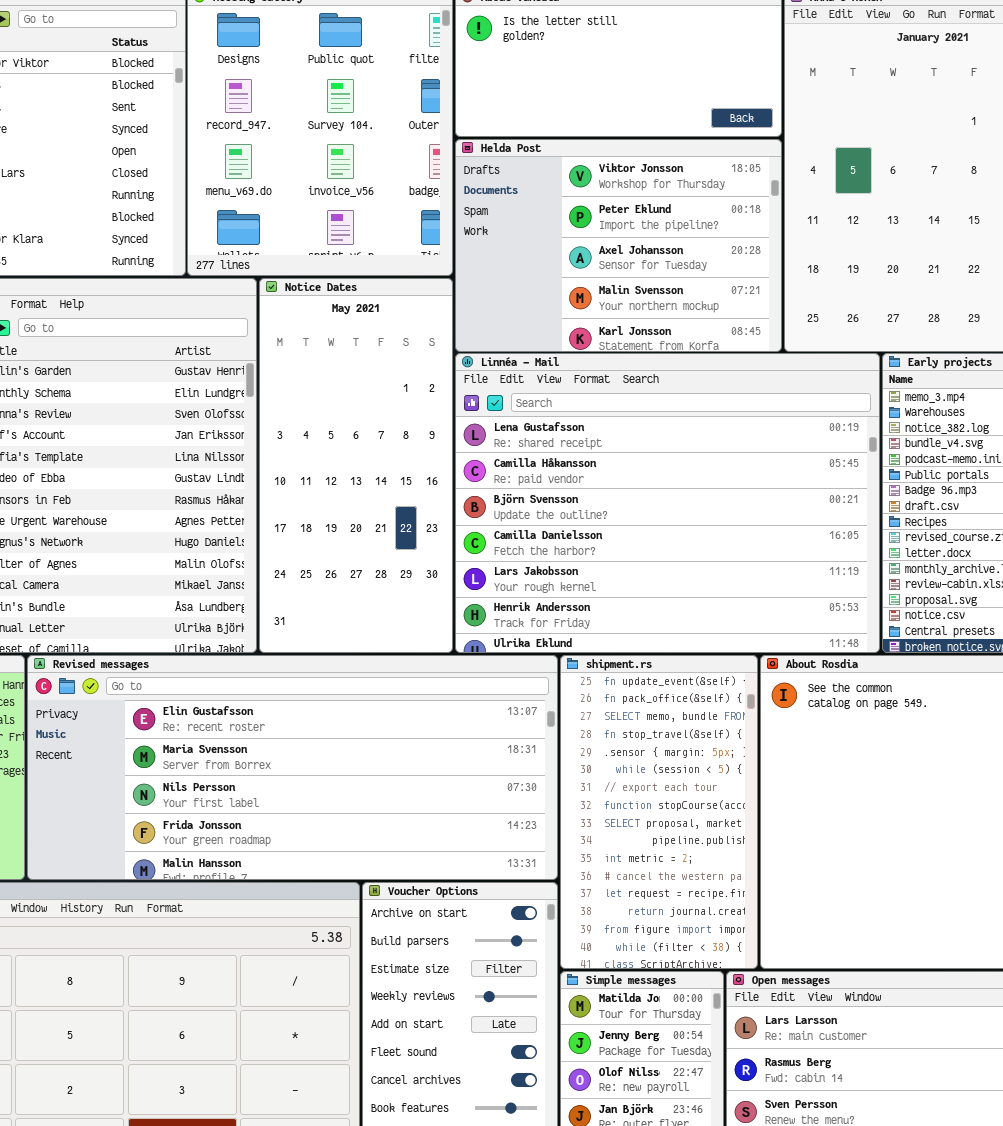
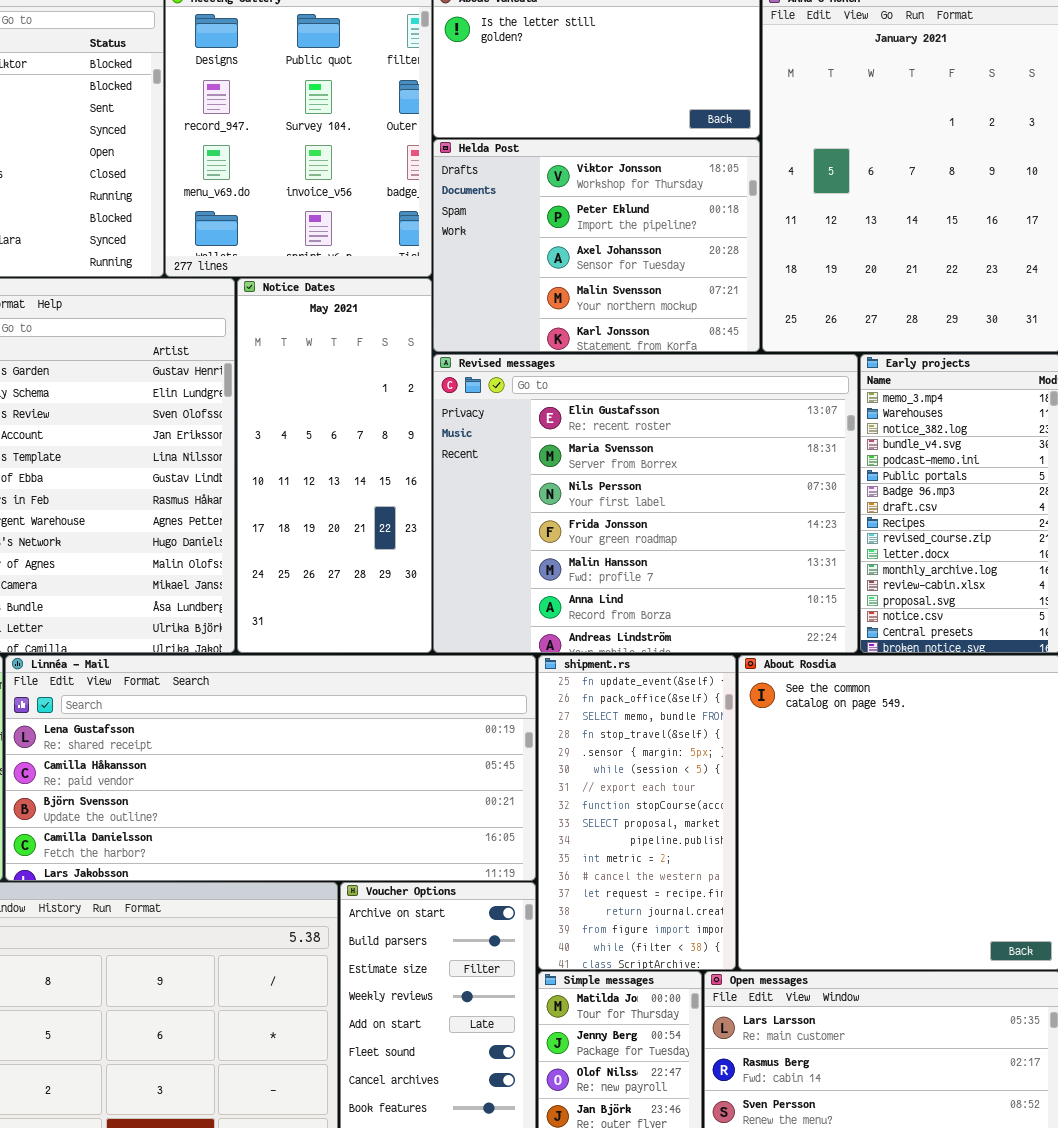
Linnéa - Mail: [455,353,880,653] -> [5,655,536,881], moved, resized
Revised messages: [27,655,558,880] -> [433,354,858,653], moved, resized

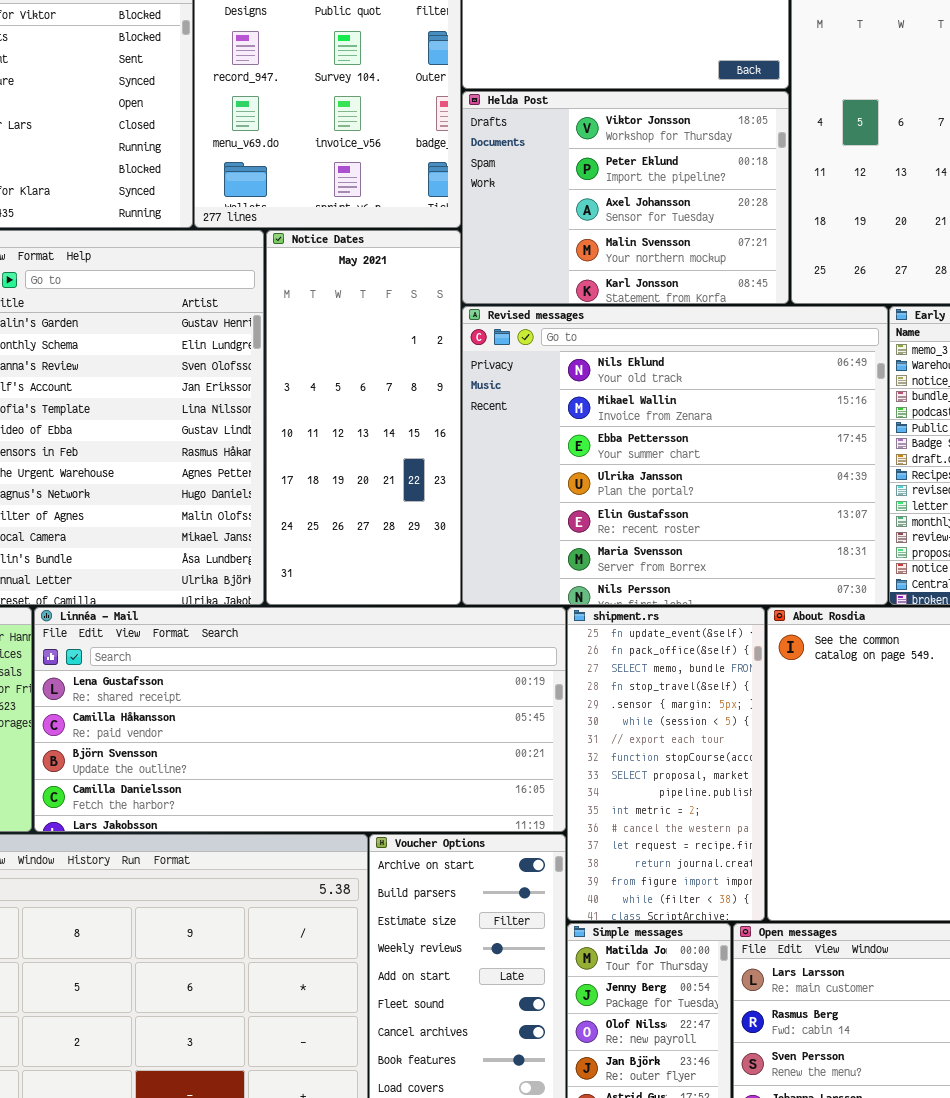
Revised messages: [433,354,858,653] -> [462,306,888,605], scrolled up 4 rows

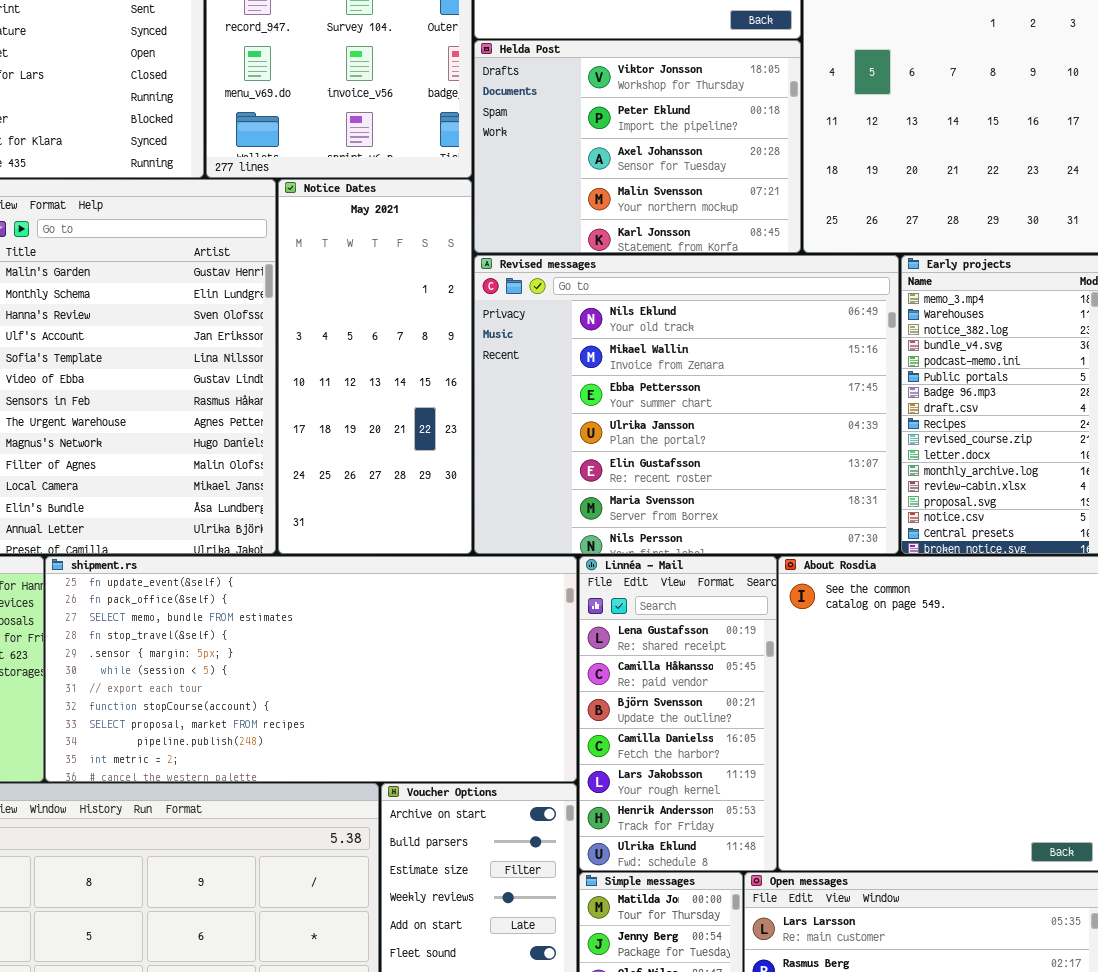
Linnéa - Mail: [34,607,566,832] -> [579,556,777,871], moved, resized
shipment.rs: [567,607,765,921] -> [45,556,577,782], moved, resized

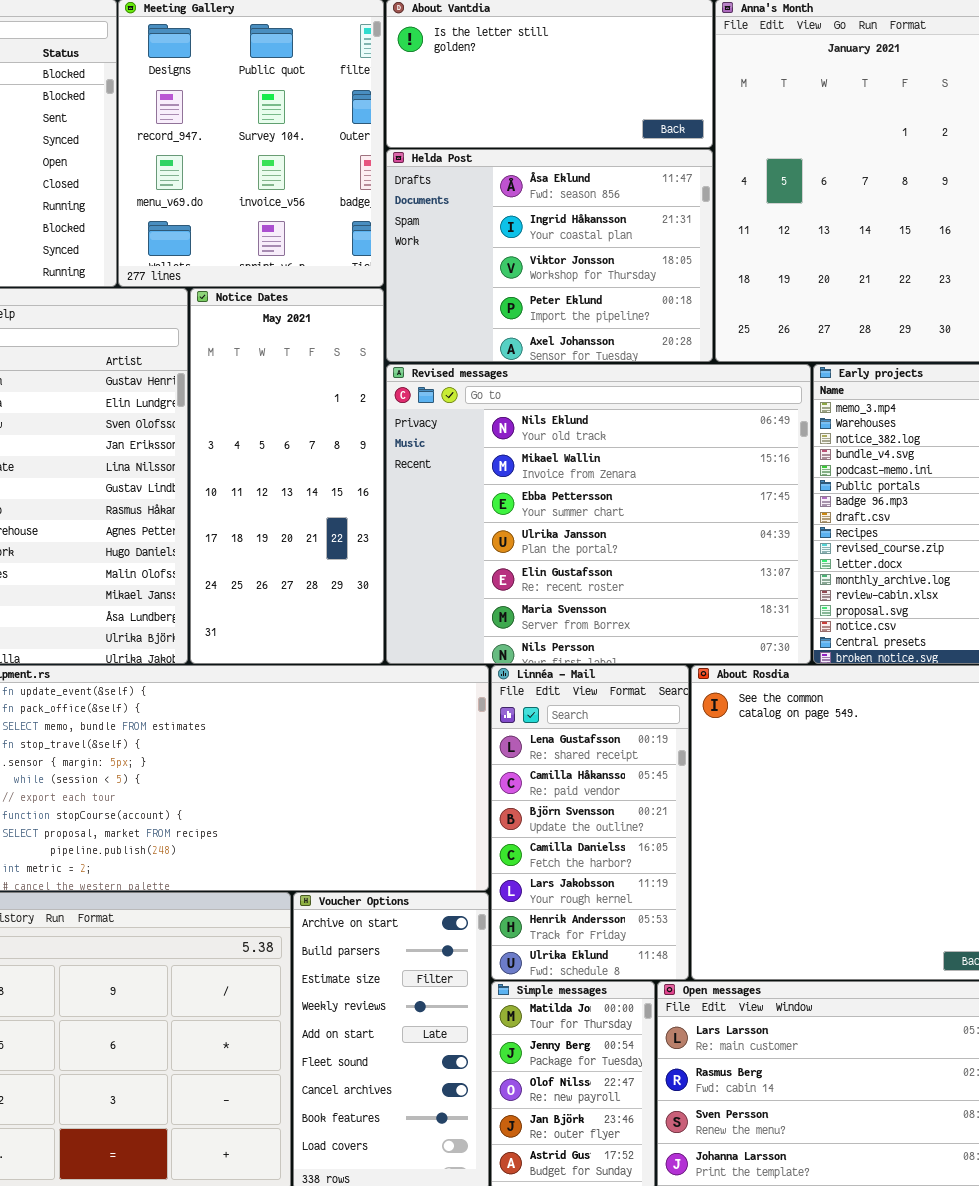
Helda Post: [474,40,801,253] -> [386,149,713,362], scrolled up 2 rows

